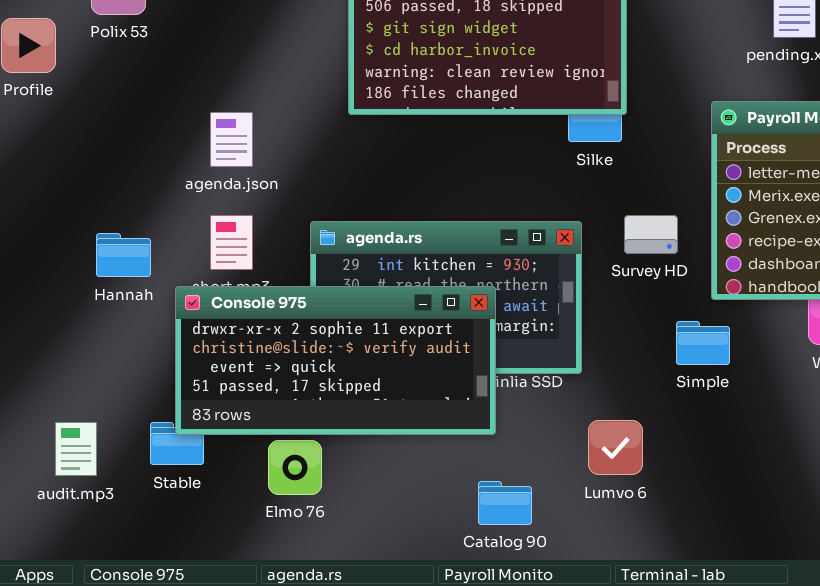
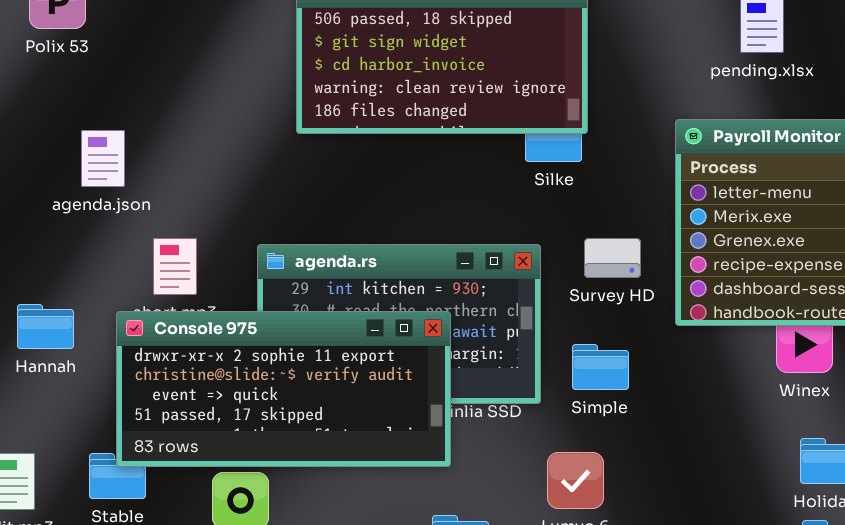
agenda.json: [210,112,253,167] -> [81,130,125,187], moved
Hannah: [96,233,151,277] -> [17,304,74,349], moved
Simple: [676,321,730,365] -> [572,344,629,390], moved

